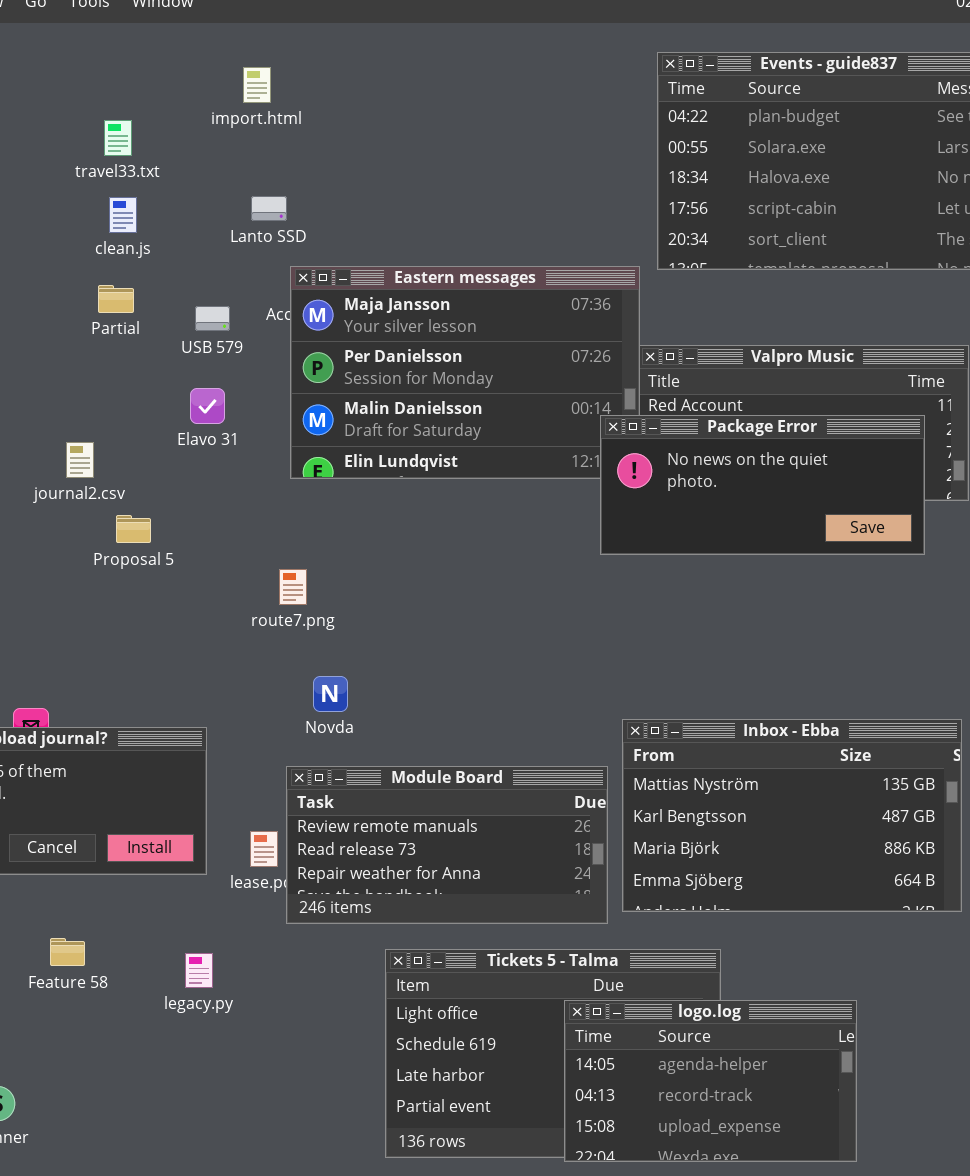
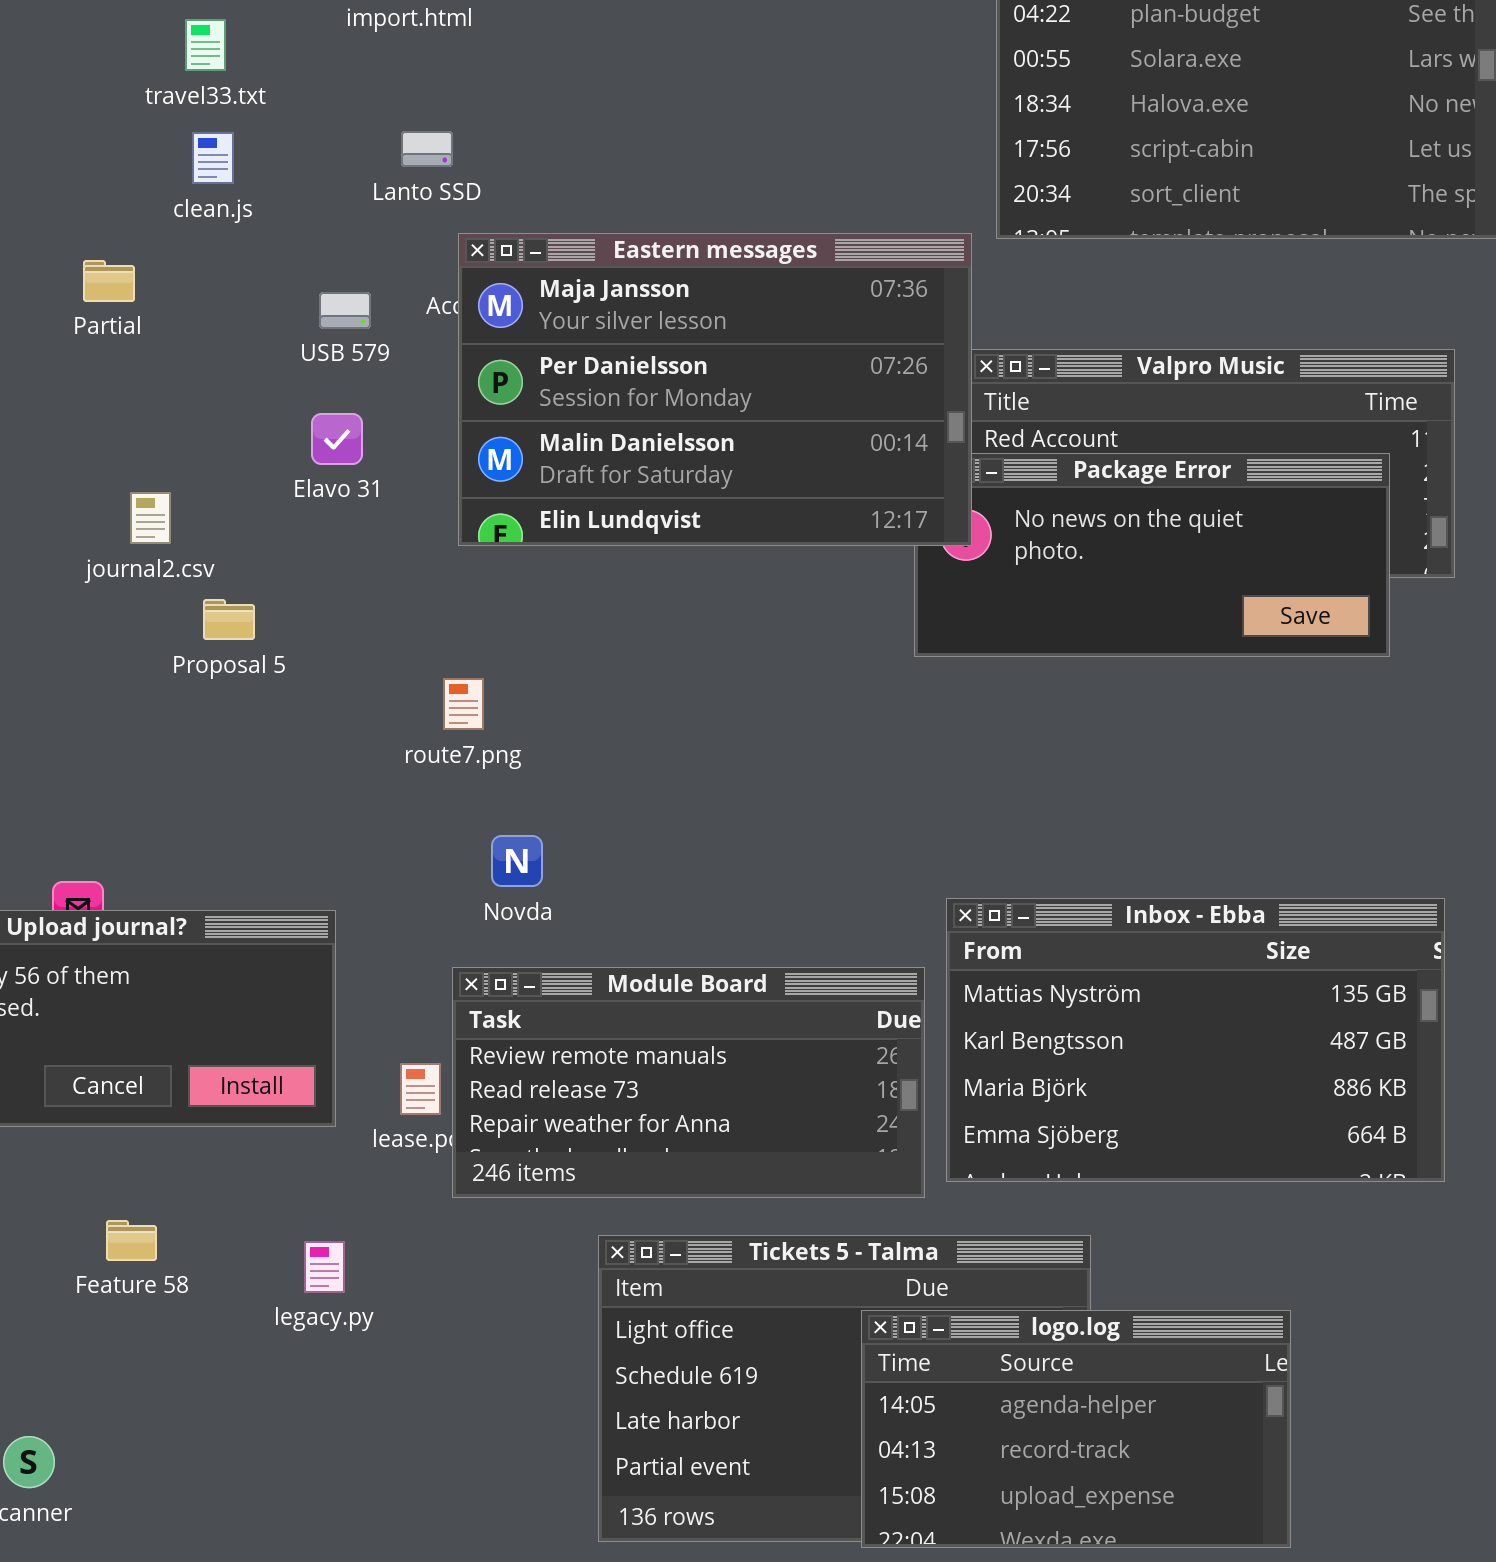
Eastern messages: [290,266,640,479] -> [458,233,972,546], raised
Partial: [98,285,134,313] -> [83,260,135,302], moved

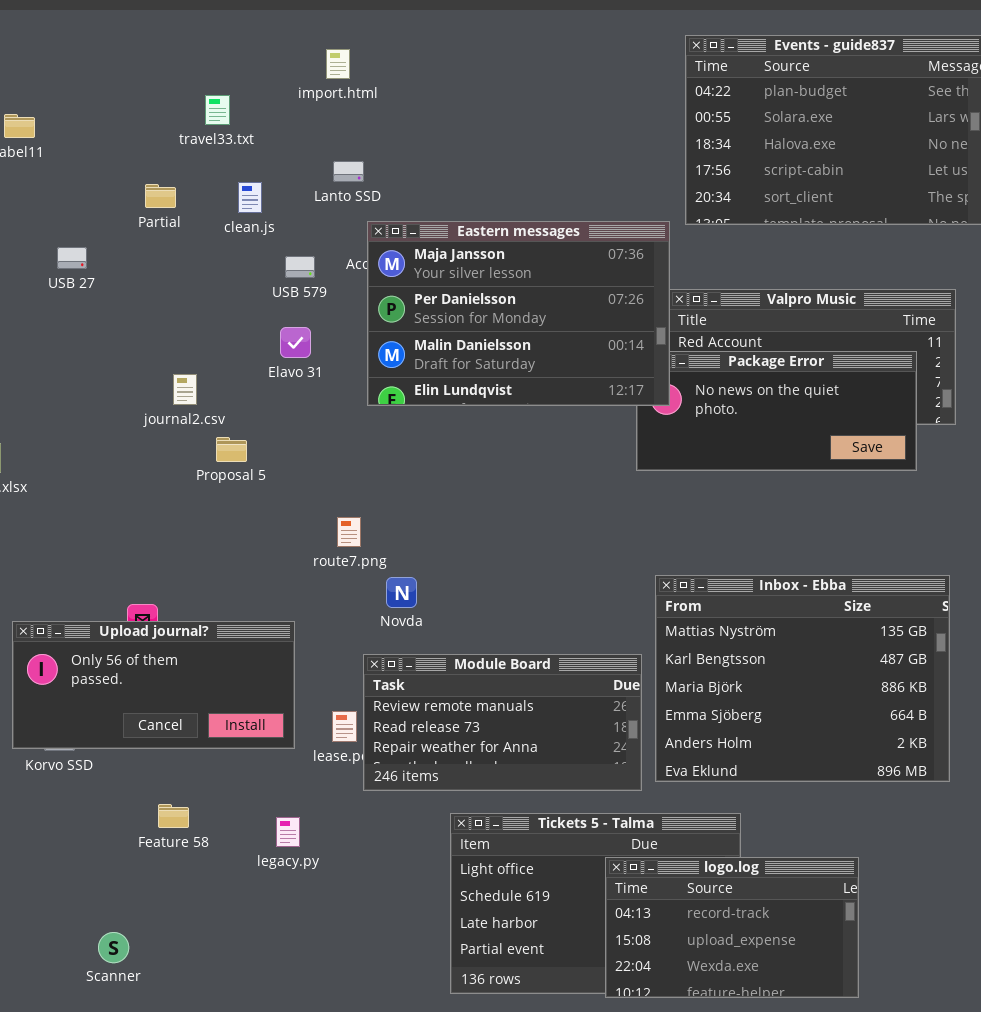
clean.js: [192,132,234,184] -> [238,182,262,213], moved
Partial: [83,260,135,302] -> [145,184,176,208], moved
route7.png: [443,678,484,730] -> [337,517,361,547], moved
Inbox - Ebba: [946,898,1445,1182] -> [655,575,950,782], resized
logo.log: [861,1310,1291,1548] -> [605,857,859,998], scrolled down 1 row

